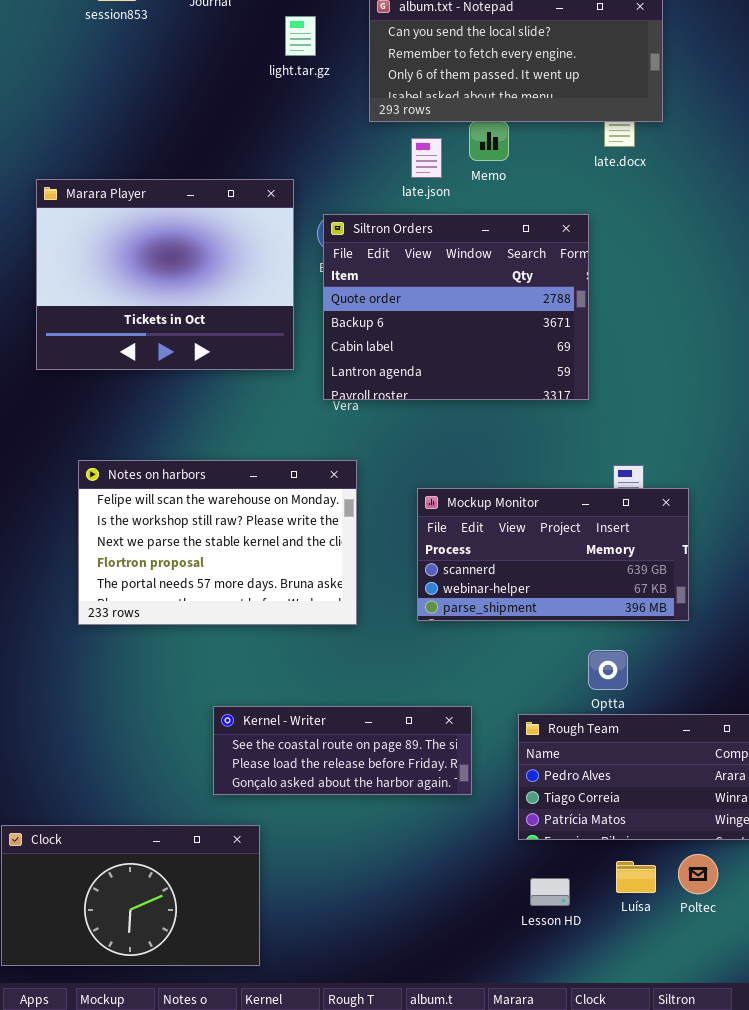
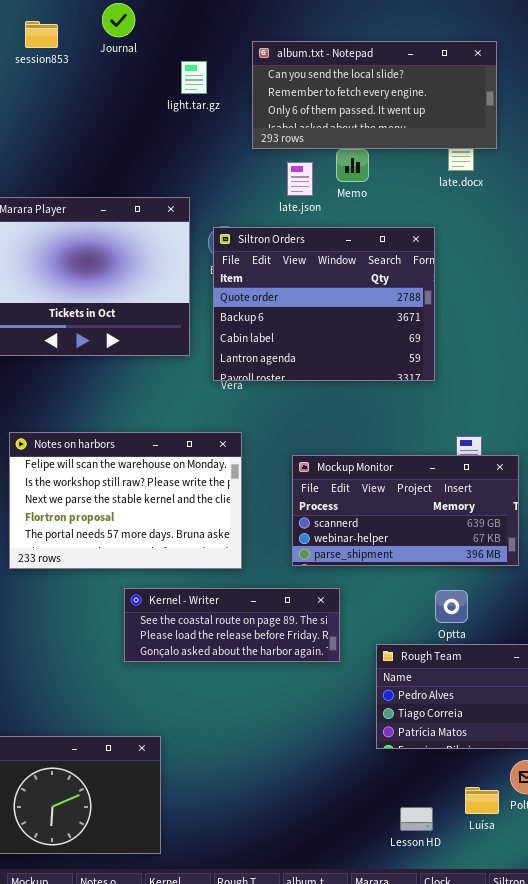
Kernel - Writer: [213,706,472,795] -> [124,588,340,662], moved
Luísa: [616,861,656,893] -> [465,787,499,814], moved
Lesson HD: [530,878,570,906] -> [400,807,433,831], moved

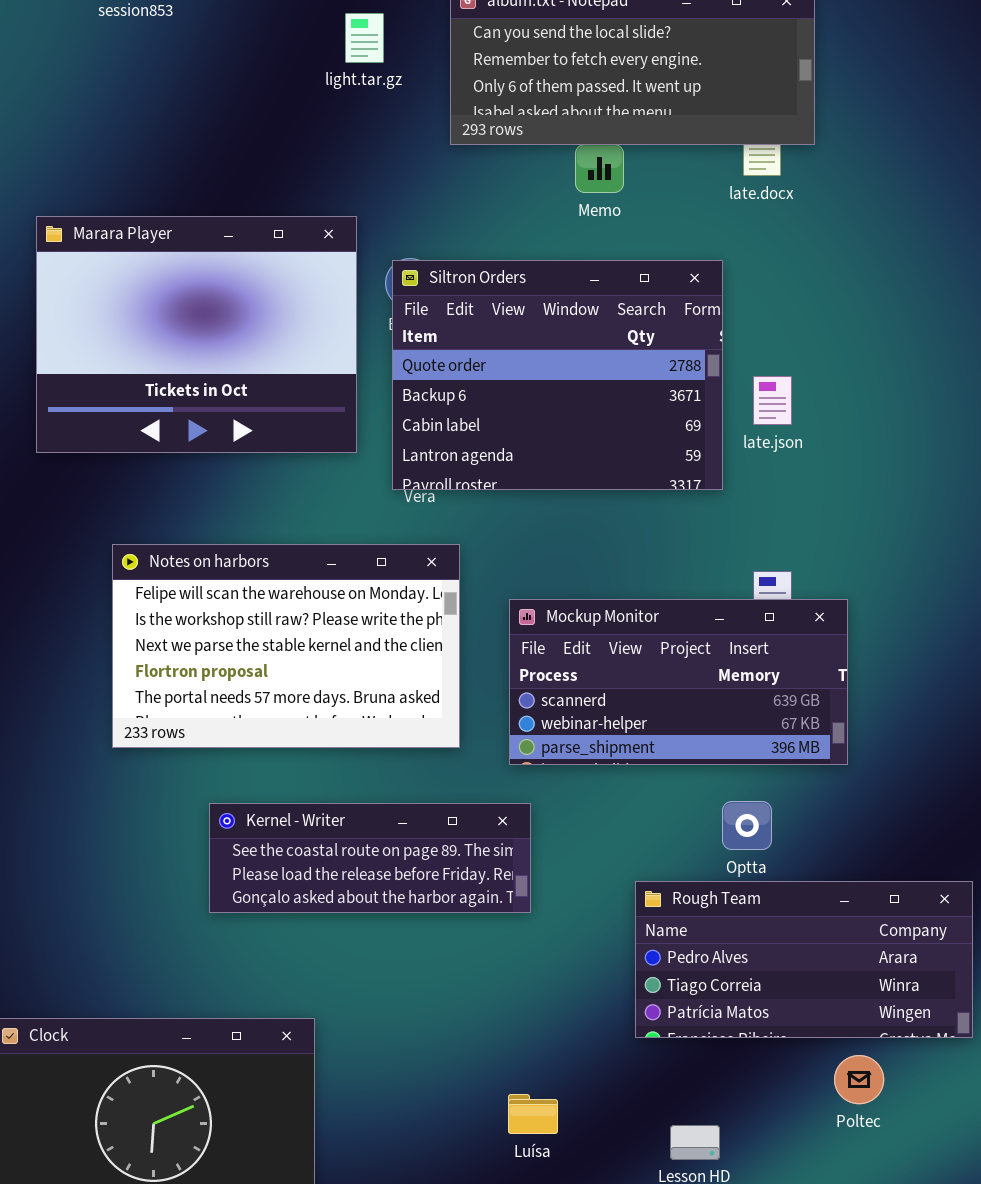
late.json: [287,162,313,196] -> [753,376,792,425], moved
Notes on harbors: [9,432,242,569] -> [112,544,460,748], moved
Kernel - Writer: [124,588,340,662] -> [209,803,531,913], moved
Luísa: [465,787,499,814] -> [508,1094,558,1134], moved

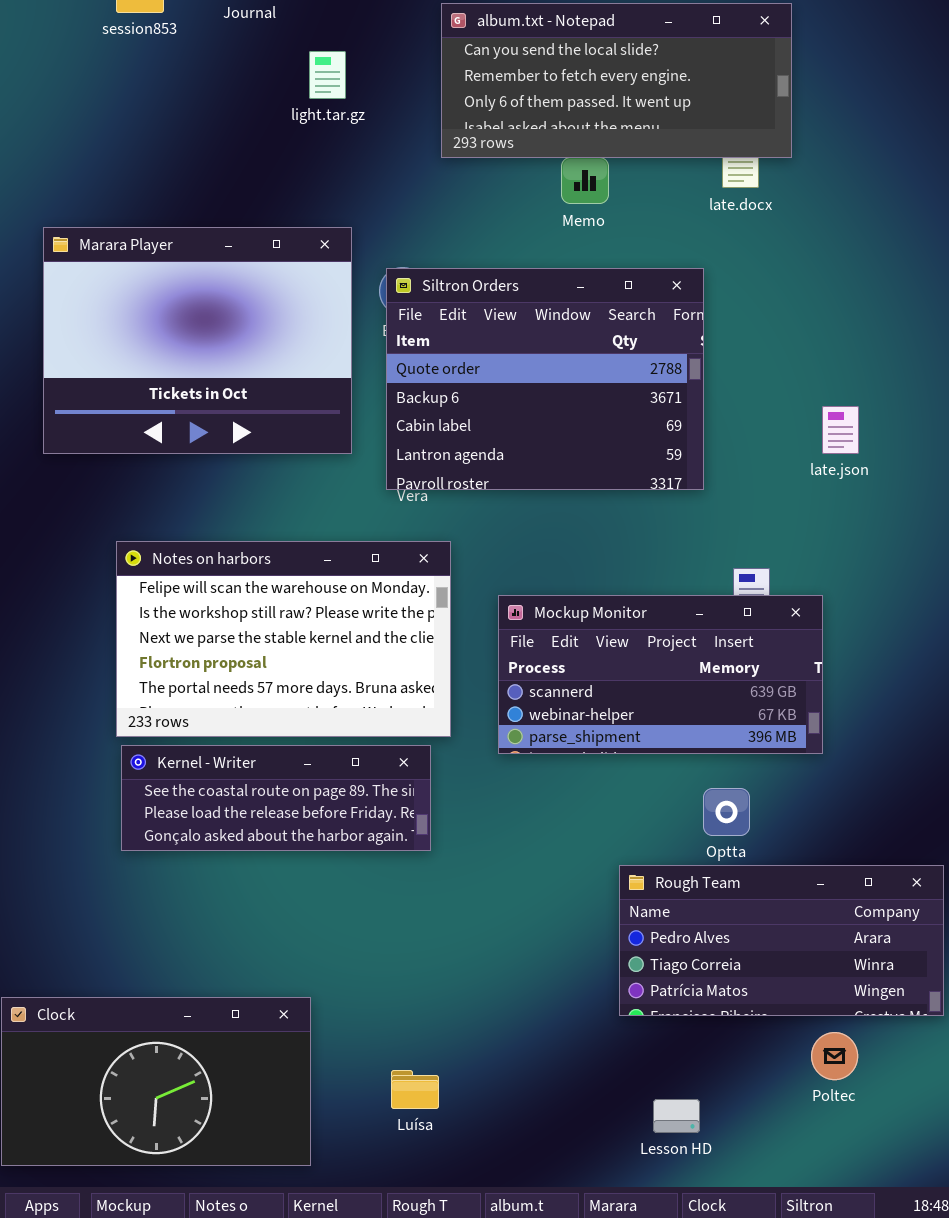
light.tar.gz: [345,13,384,63] -> [309,51,346,99], moved
late.json: [753,376,792,425] -> [822,406,859,454], moved
Kernel - Writer: [209,803,531,913] -> [121,745,431,851], moved
Luísa: [508,1094,558,1134] -> [391,1070,439,1109], moved

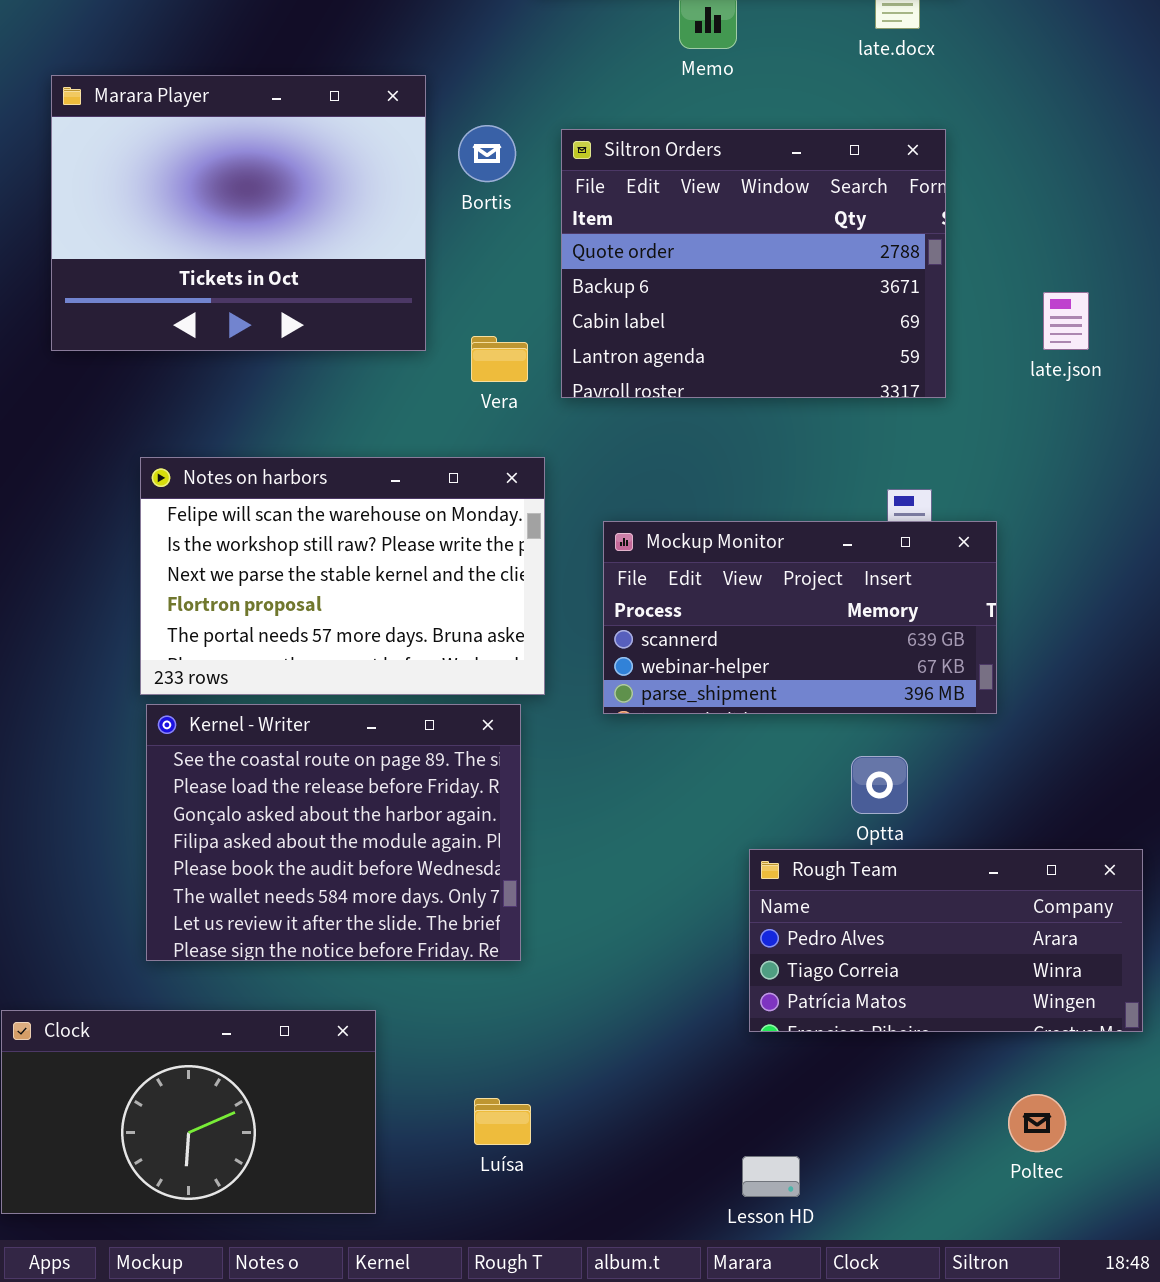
Siltron Orders: [386,268,704,490] -> [561,129,946,398], moved
late.json: [822,406,859,454] -> [1043,292,1089,350], moved
Kernel - Writer: [121,745,431,851] -> [146,704,521,961], resized
Poltec: [811,1032,858,1080] -> [1008,1094,1066,1152], moved
Lesson HD: [653,1099,700,1133] -> [742,1156,800,1197], moved

